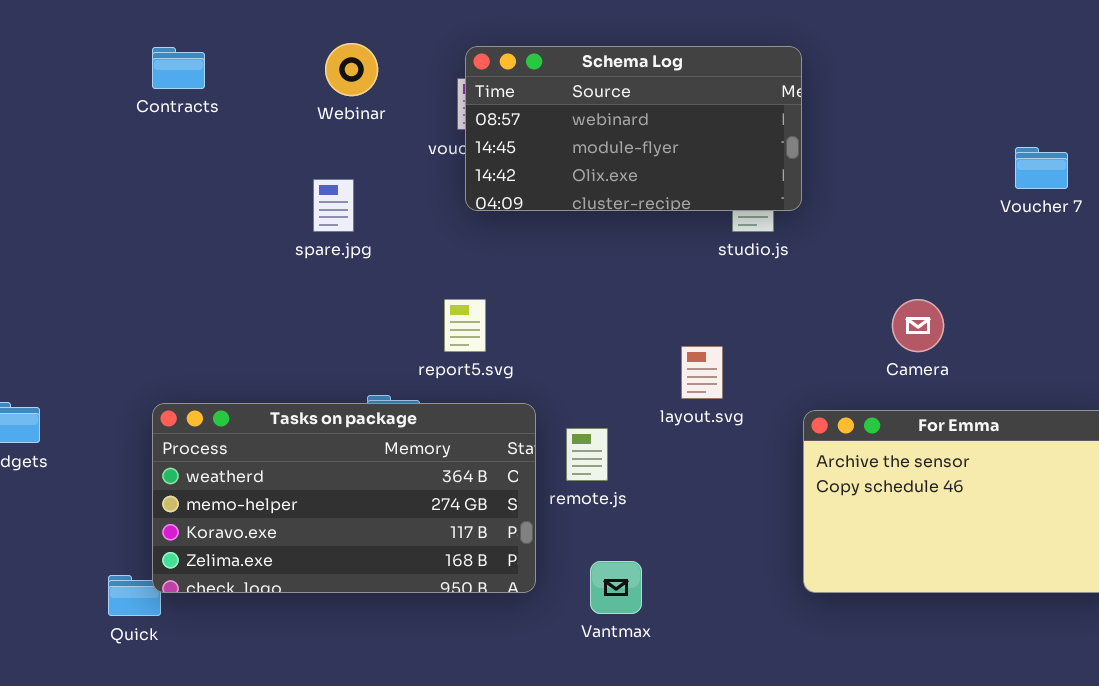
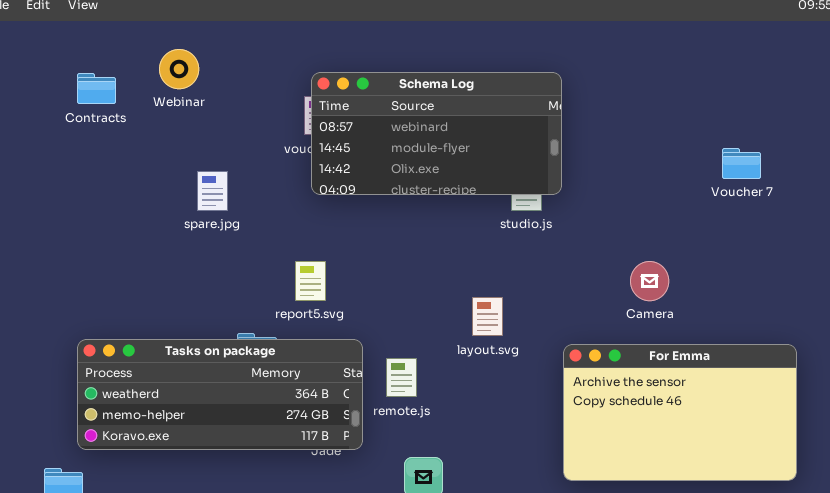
Webinar: [325,43,378,96] -> [159,49,199,89], moved
Tasks on package: [152,403,536,593] -> [77,339,363,450], resized

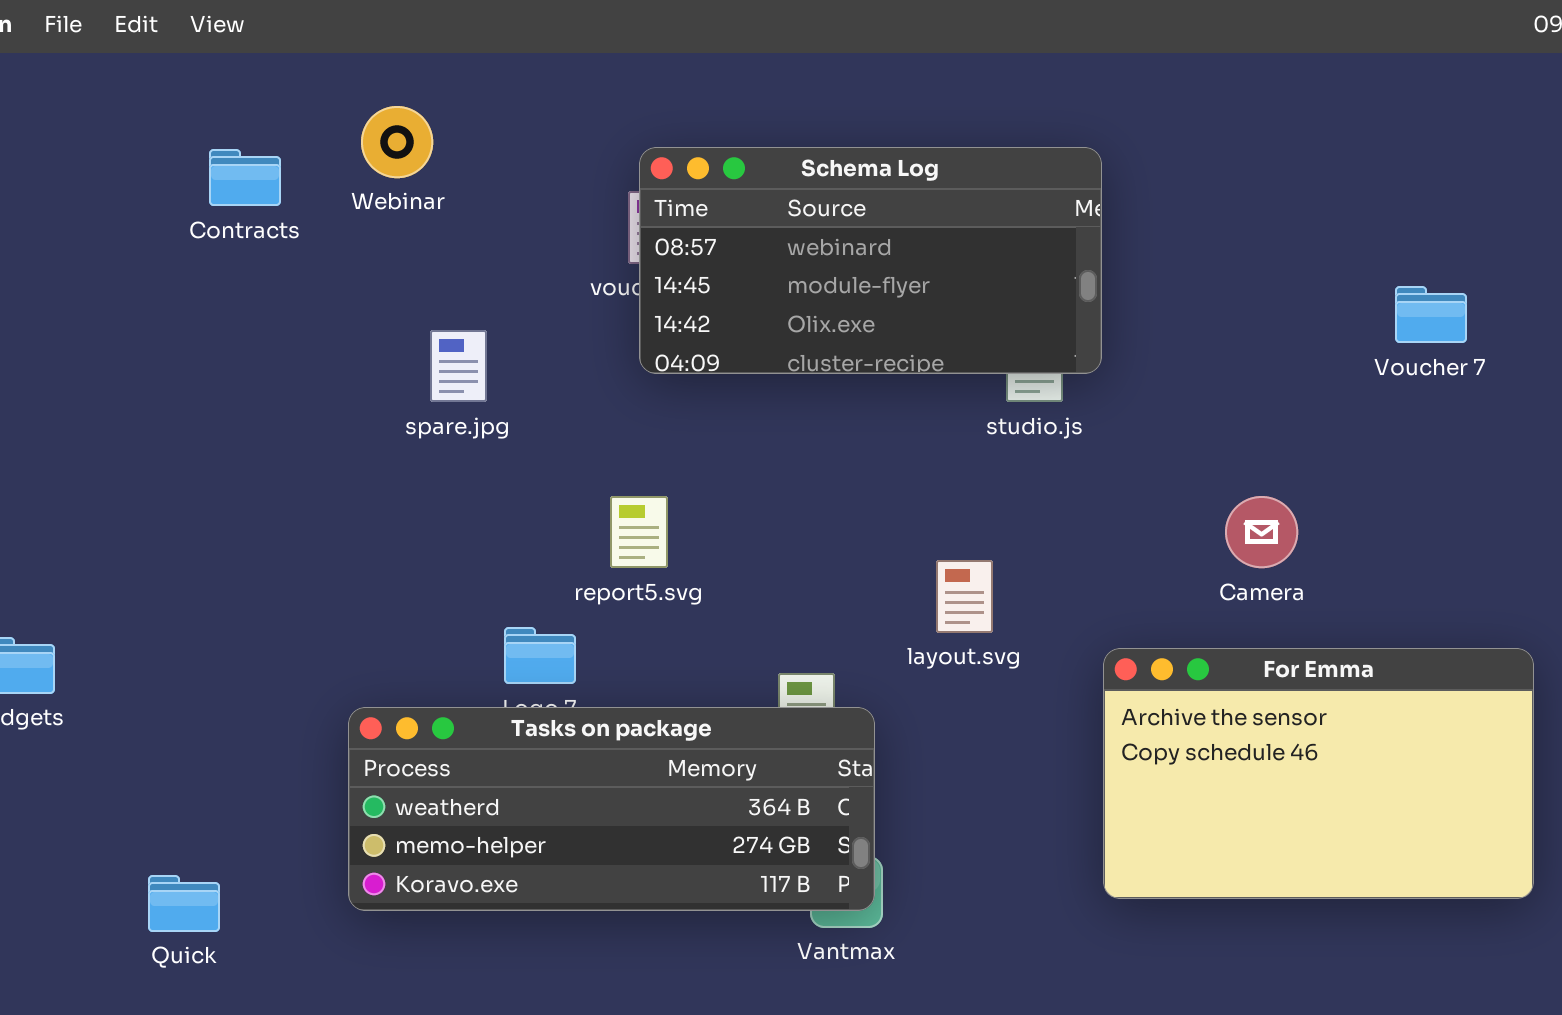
Tasks on package: [77,339,363,450] -> [348,707,875,911], moved

